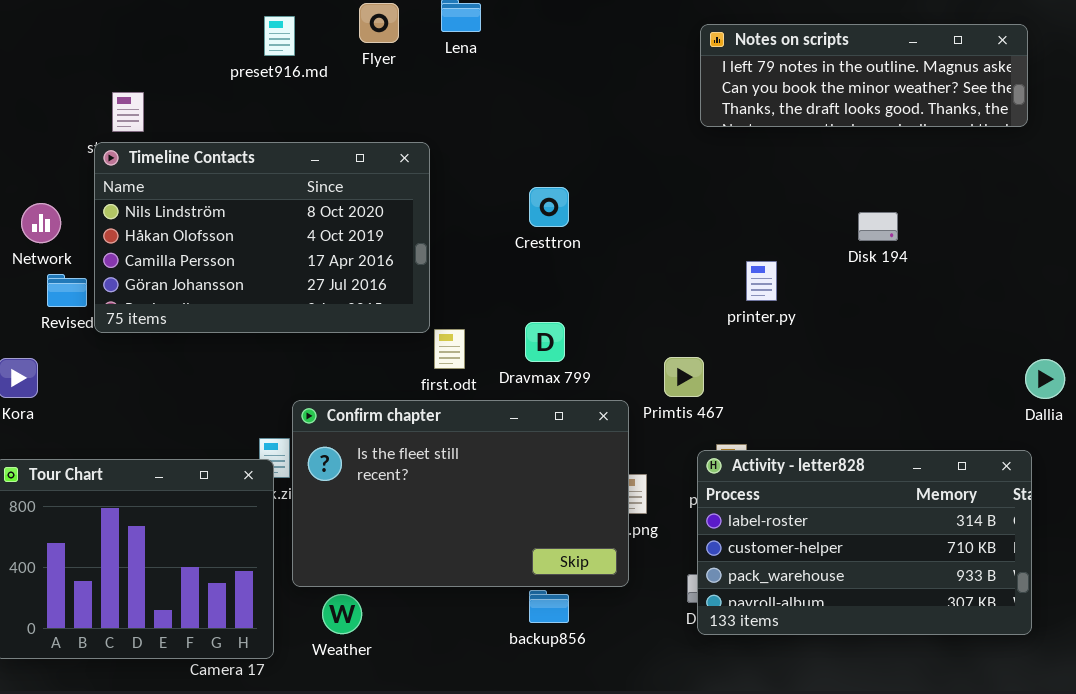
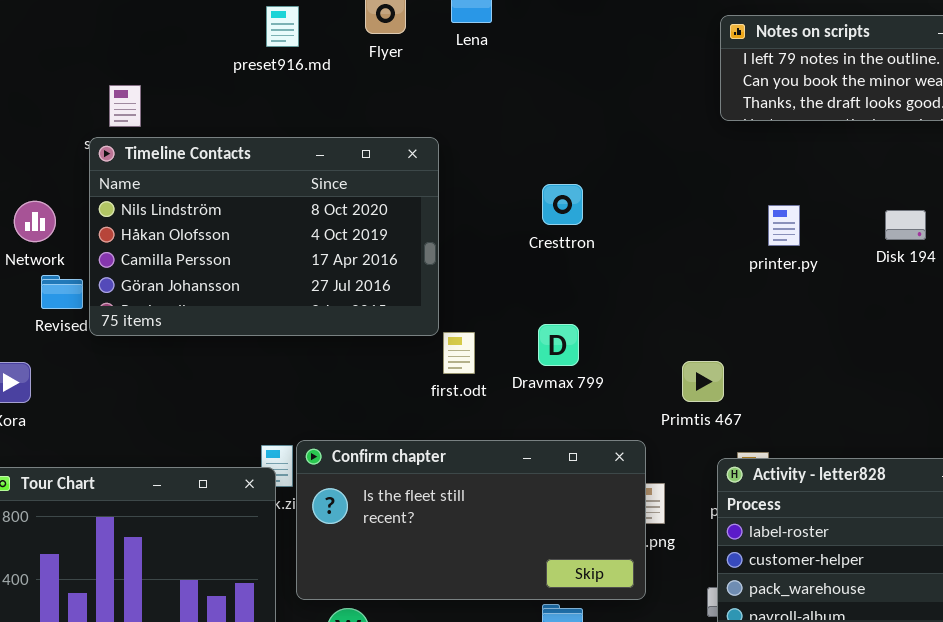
printer.py: [746,261,777,301] -> [768,205,800,246], moved
Confirm chapter: [292,400,629,587] -> [296,440,646,600], resized

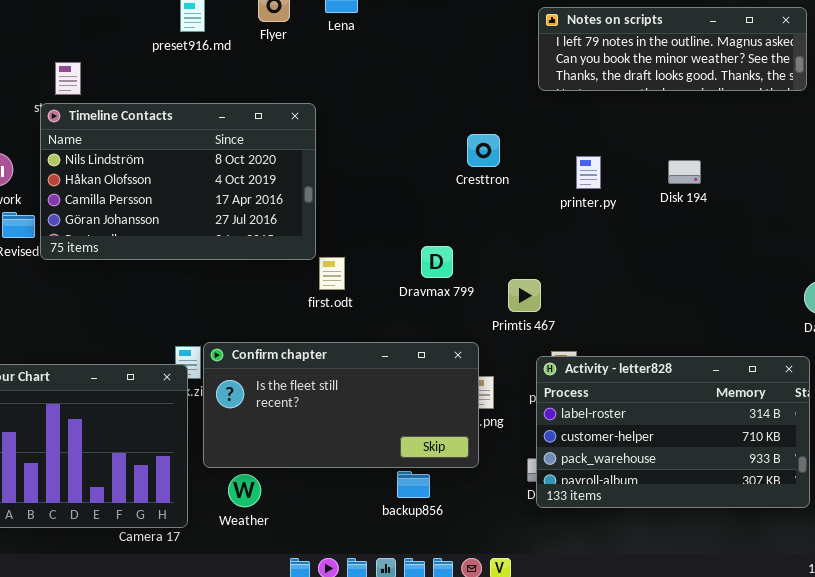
Cresttron: [542,184,583,225] -> [467,134,500,167], moved
Dravmax 799: [538,324,579,366] -> [421,246,453,278], moved

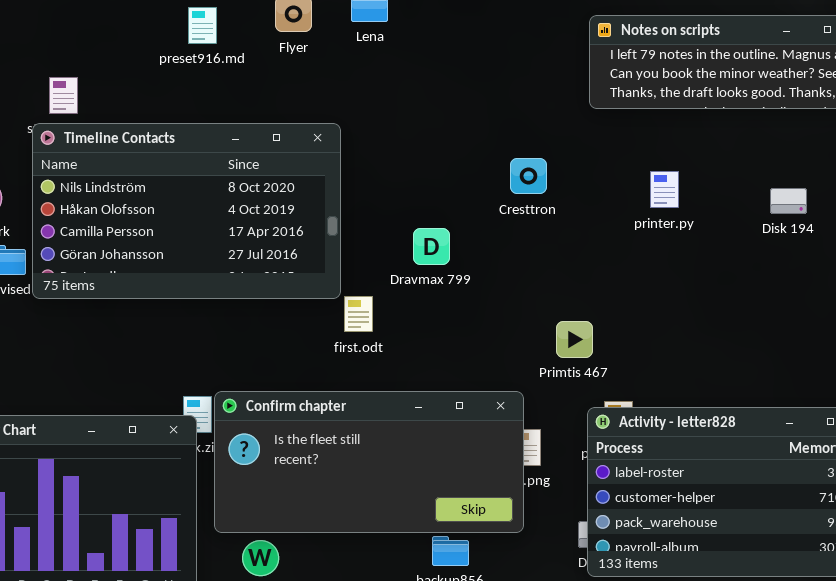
printer.py: [576,156,601,189] -> [650,171,679,208], moved
Disk 194: [668,160,701,184] -> [770,188,807,214], moved
Dravmax 799: [421,246,453,278] -> [413,228,450,265], moved

